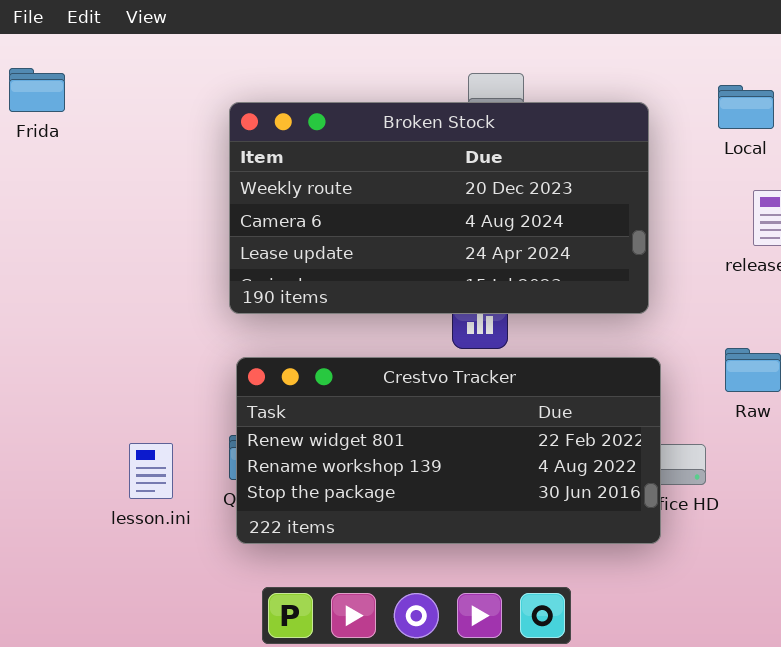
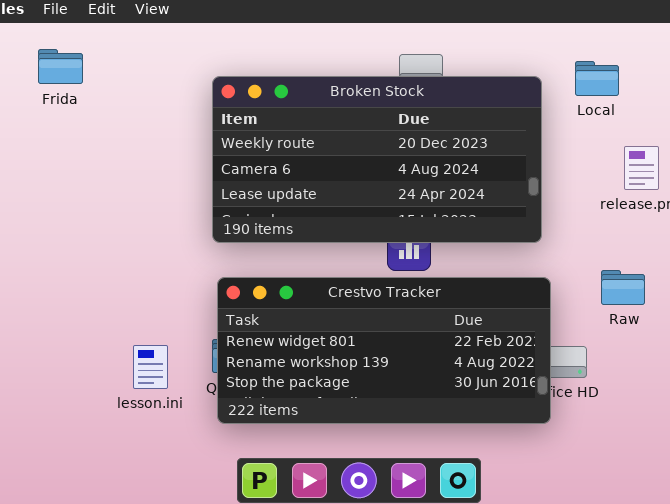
Local: [718,85,774,129] -> [575,61,619,96], moved

